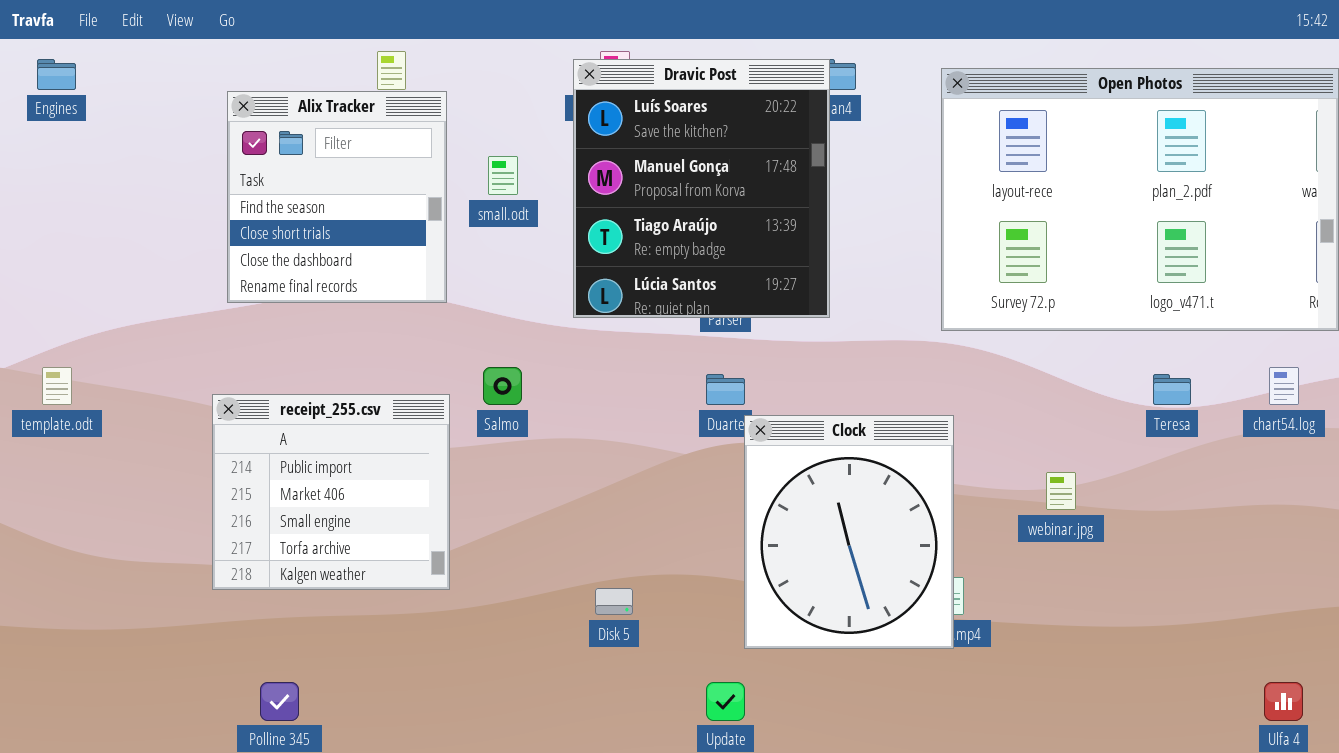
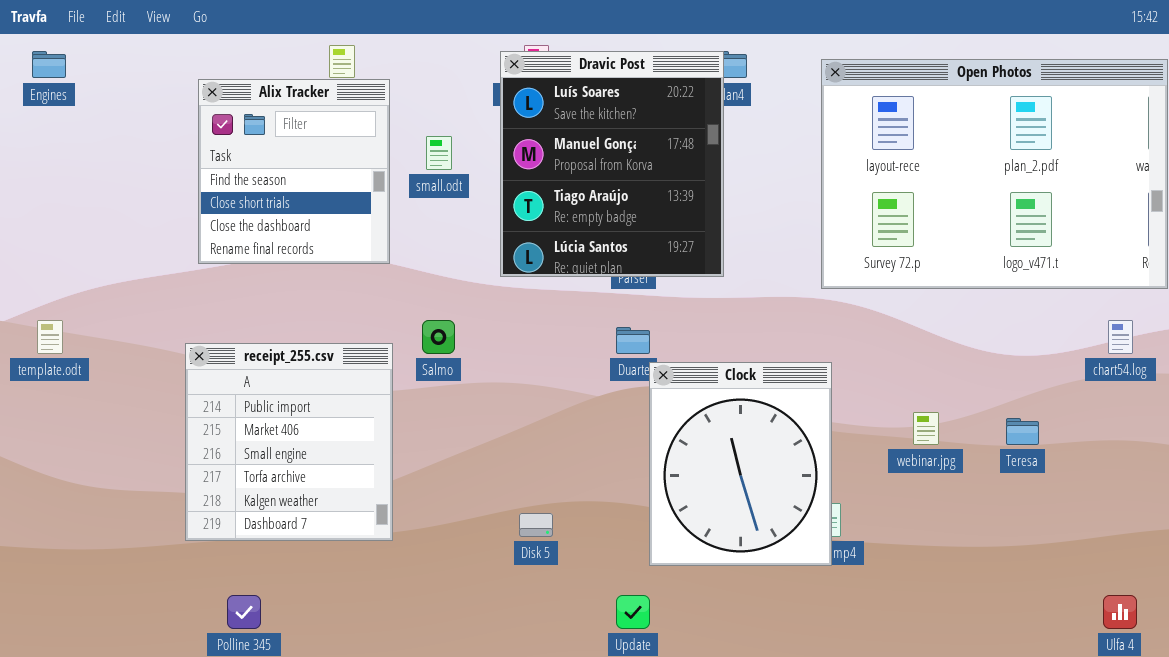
Teresa: [1153,374,1191,405] -> [1006,418,1039,445], moved
receipt_255.csv: [212,394,450,590] -> [185,343,393,541], resized

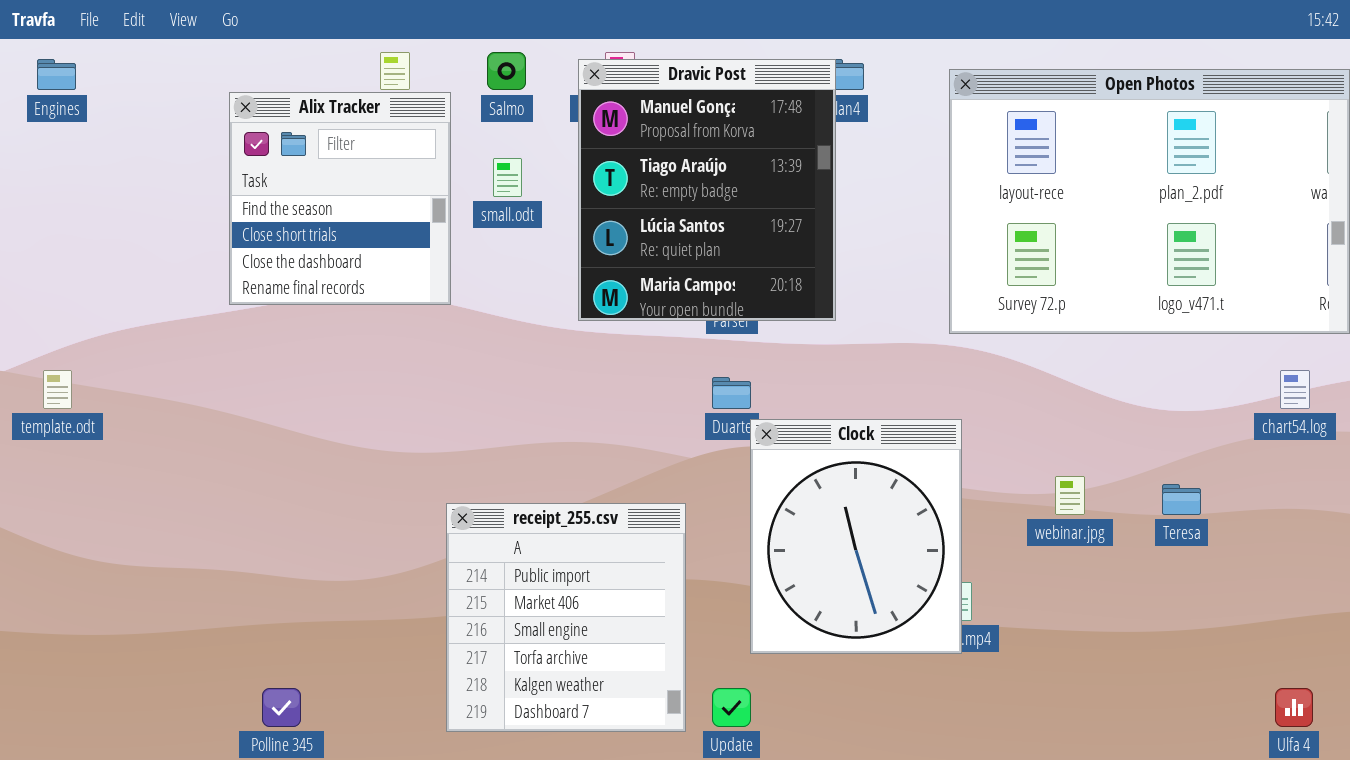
Dravic Post: [500,51,724,277] -> [578,59,836,321], scrolled down 1 row
Salmo: [422,320,455,354] -> [487,52,526,90], moved
receipt_255.csv: [185,343,393,541] -> [446,503,686,732], moved

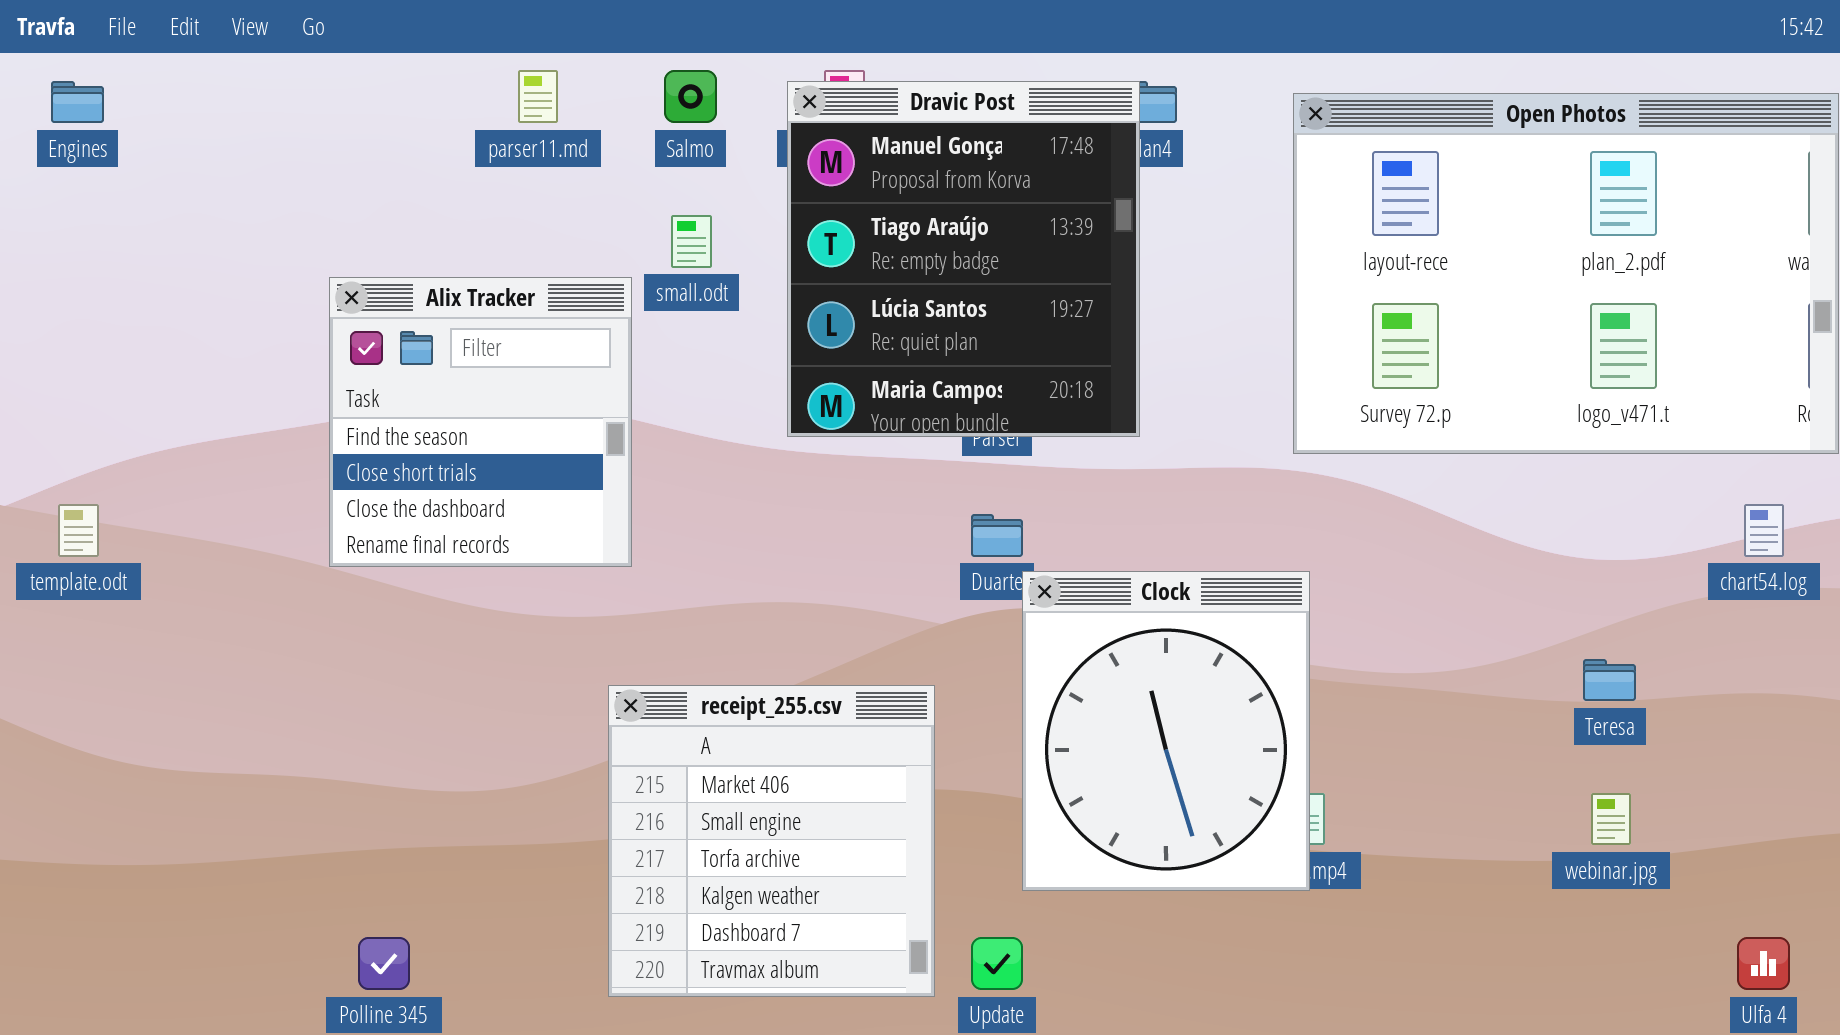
Alix Tracker: [229,92,451,305] -> [329,277,632,567], moved
webinar.jpg: [1055,476,1085,515] -> [1591,793,1631,845], moved
receipt_255.csv: [446,503,686,732] -> [608,685,935,997], scrolled down 1 row

